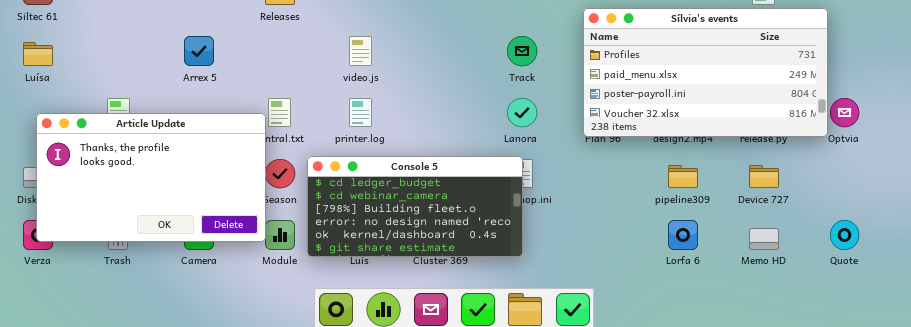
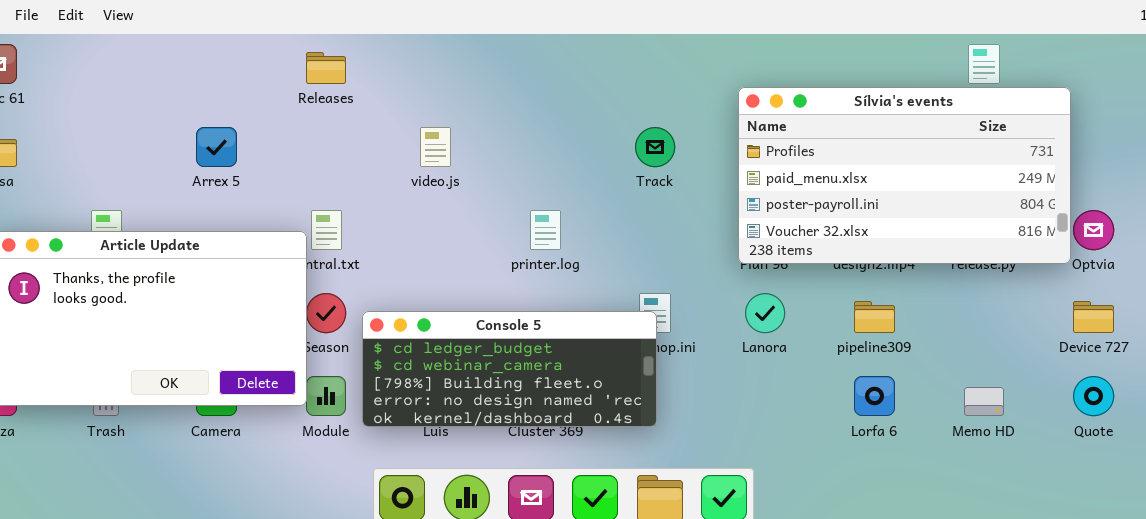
printer.log: [349,98,372,127] -> [530,210,561,250], moved
Lanora: [507,98,537,127] -> [745,293,785,333], moved
Console 5: [307,156,523,257] -> [362,311,657,427], resized
Device 727: [749,165,779,188] -> [1073,301,1114,333], moved

